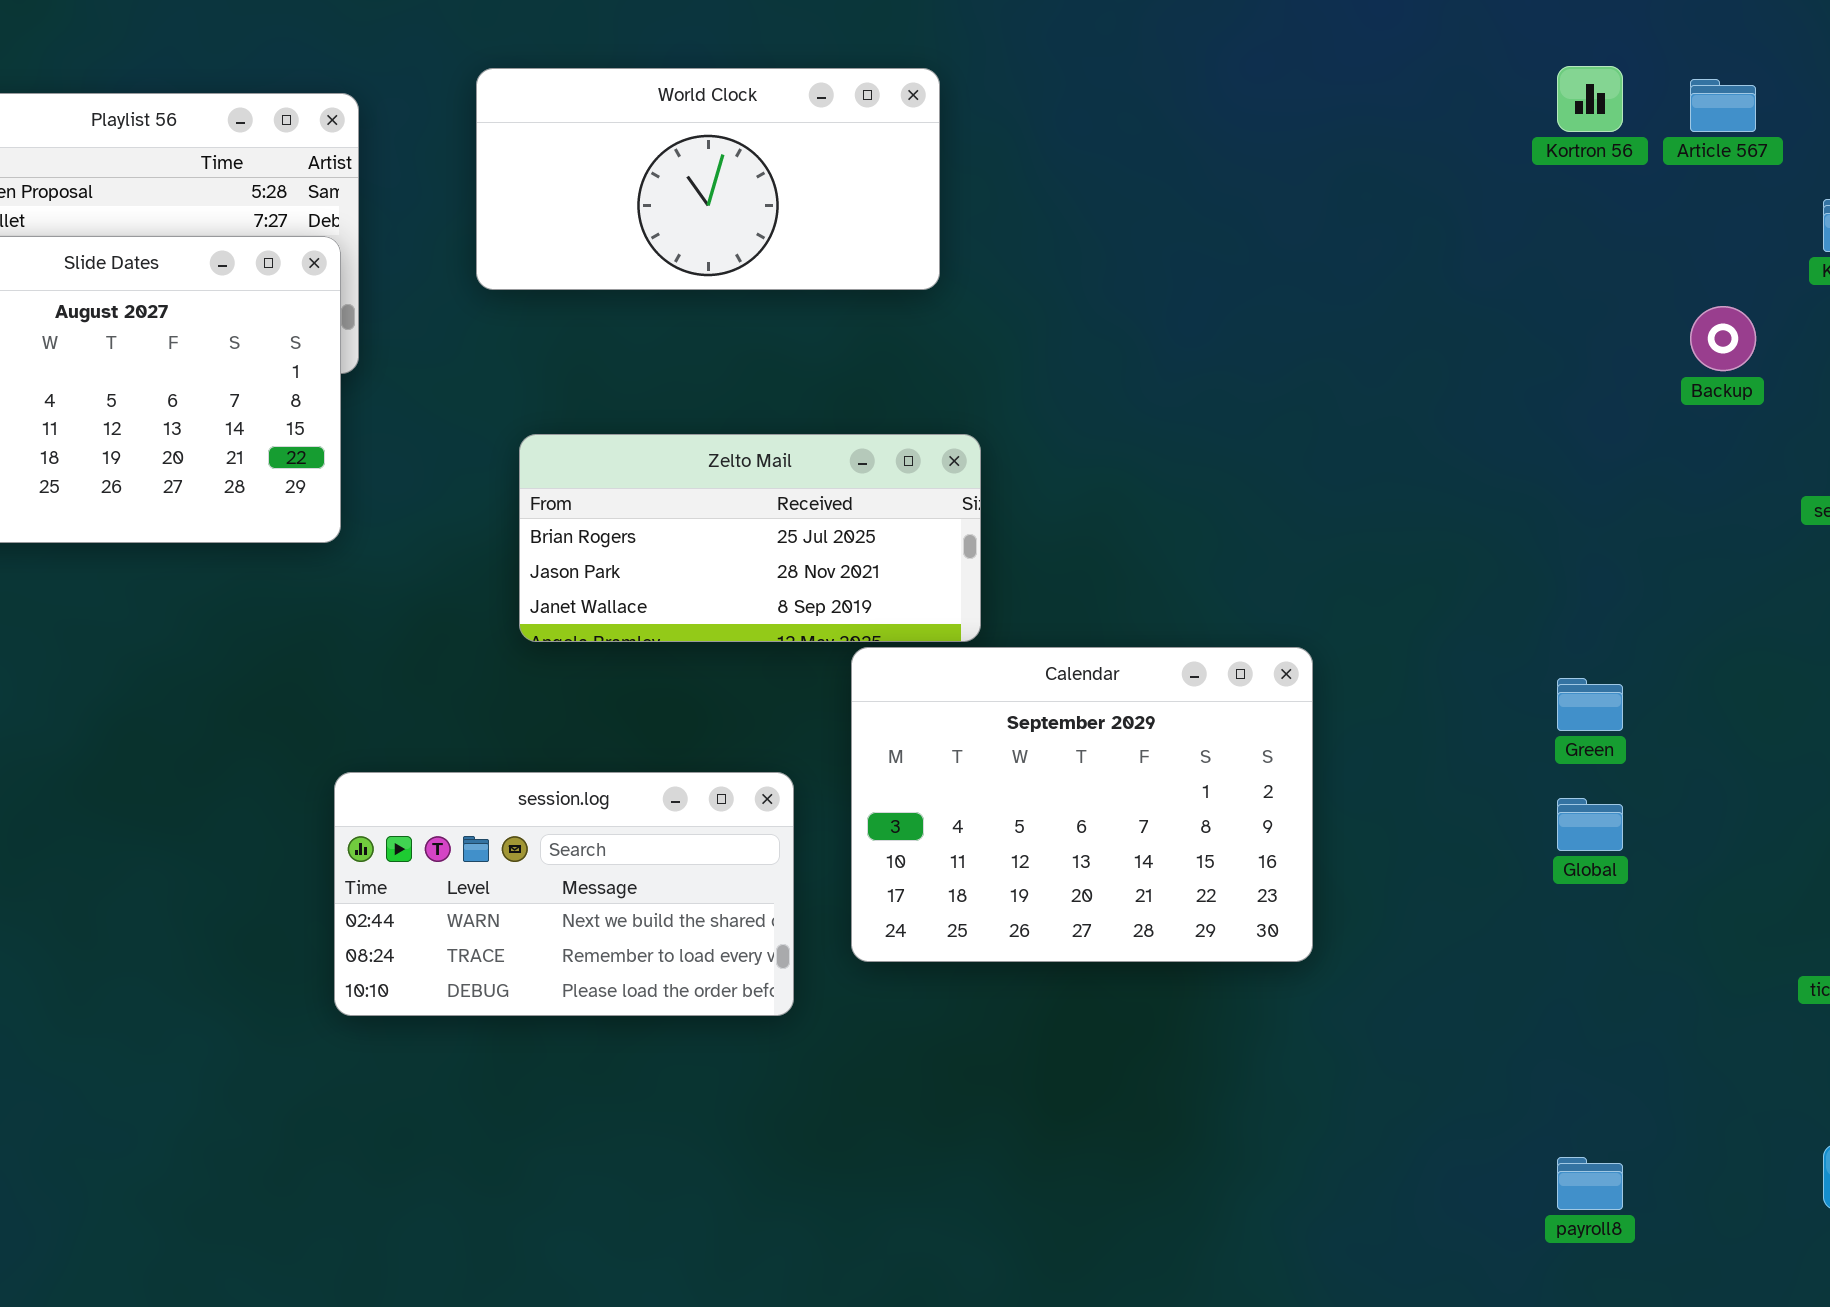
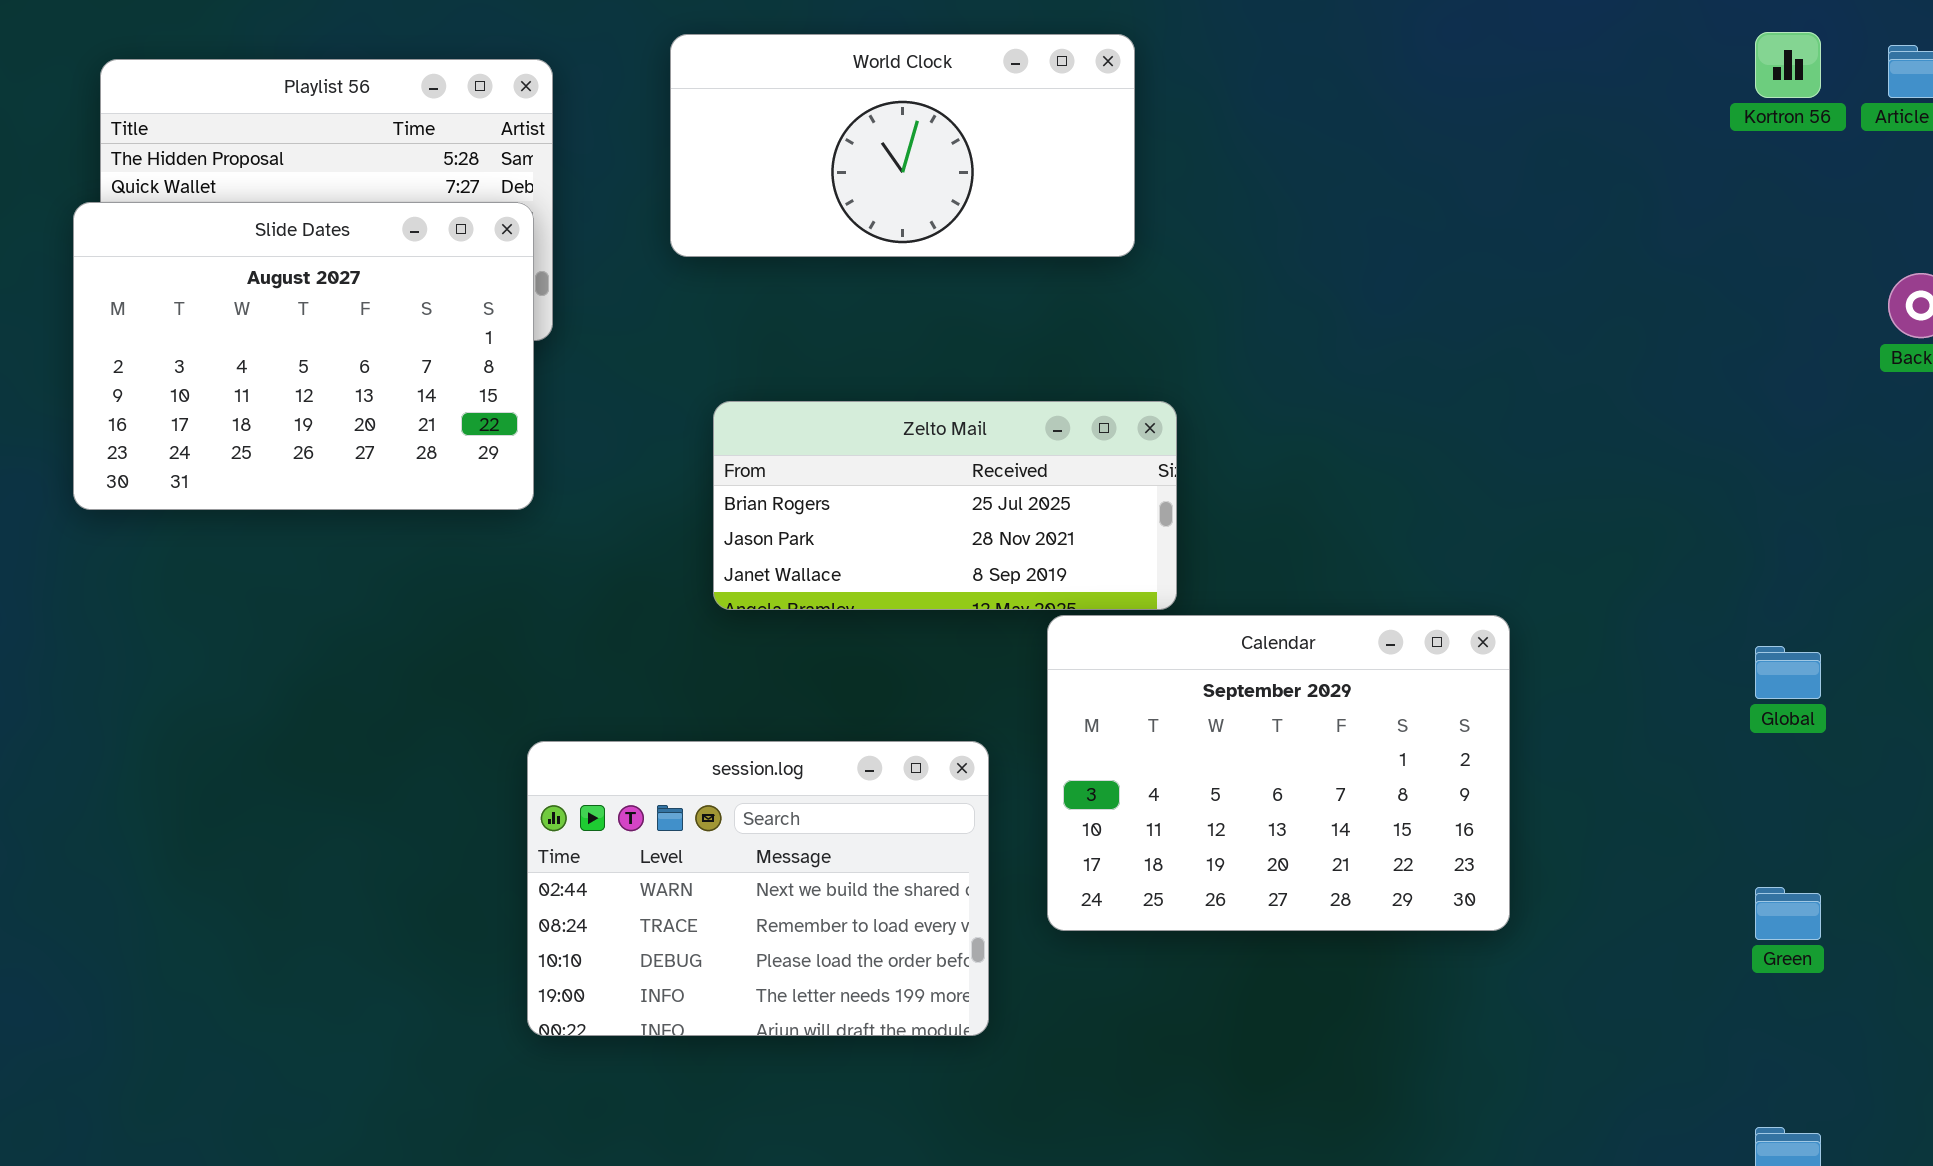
Green: [1557,678,1623,731] -> [1755,887,1821,940], moved
session.log: [334,772,794,1016] -> [527,741,989,1036], resized
Global: [1557,798,1623,851] -> [1755,646,1821,699], moved

